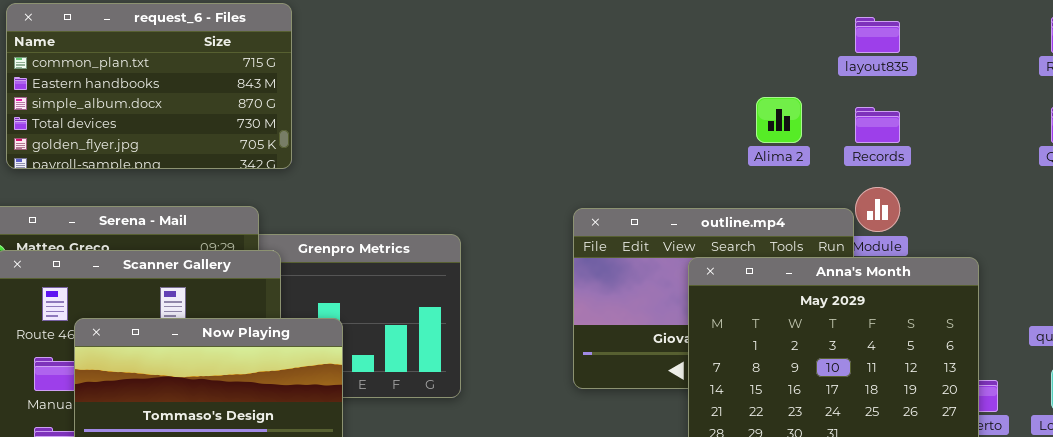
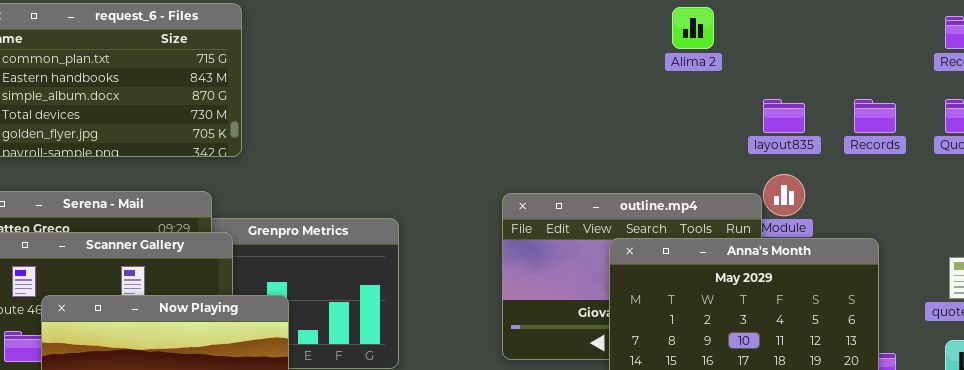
layout835: [855,17,900,53] -> [763,99,805,133], moved
Alima 2: [756,97,802,143] -> [672,7,714,49], moved
Records: [855,107,900,143] -> [854,99,896,133], moved

